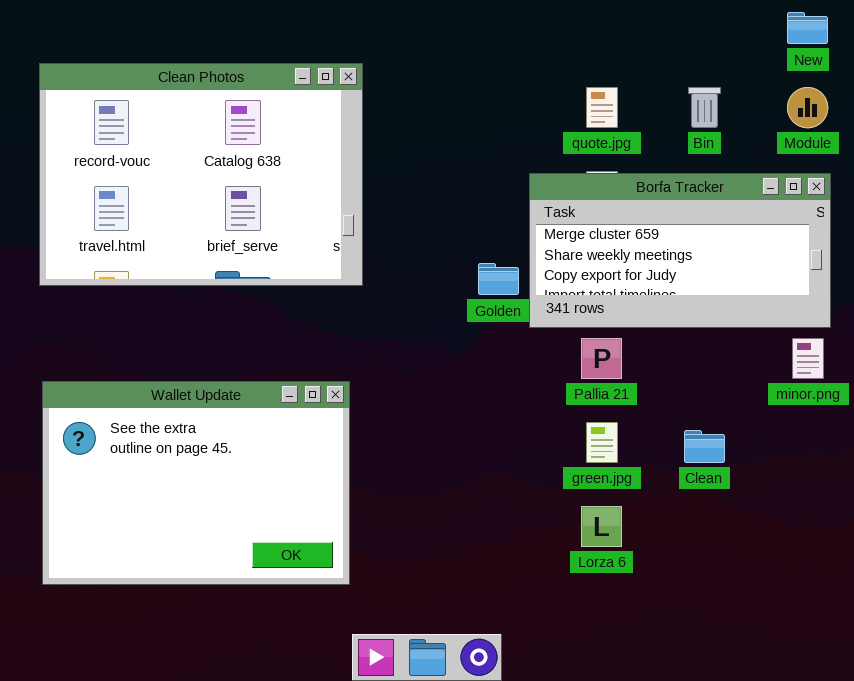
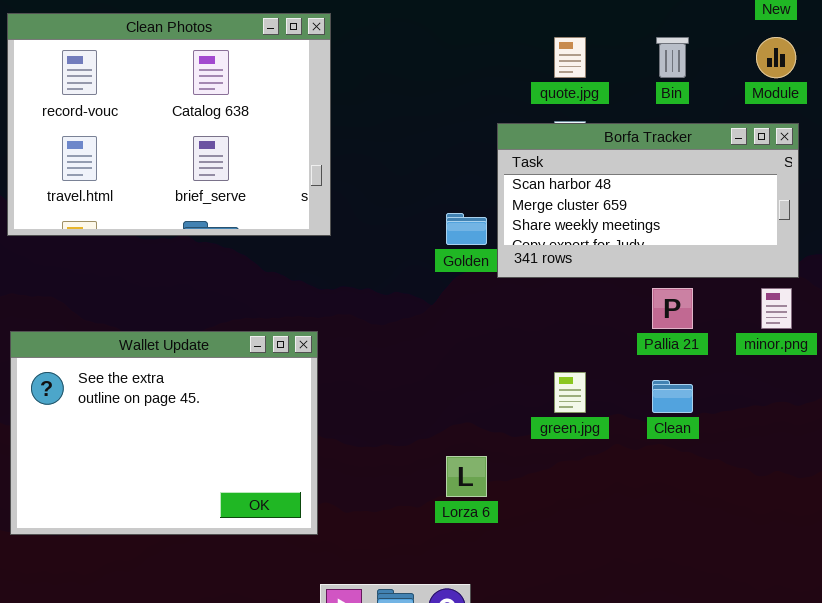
Borfa Tracker: [529,173,831,328] -> [497,123,799,278], scrolled up 1 row
Pallia 21: [581,338,622,379] -> [652,288,693,329], moved
Lorza 6: [581,506,622,547] -> [446,456,487,497], moved

